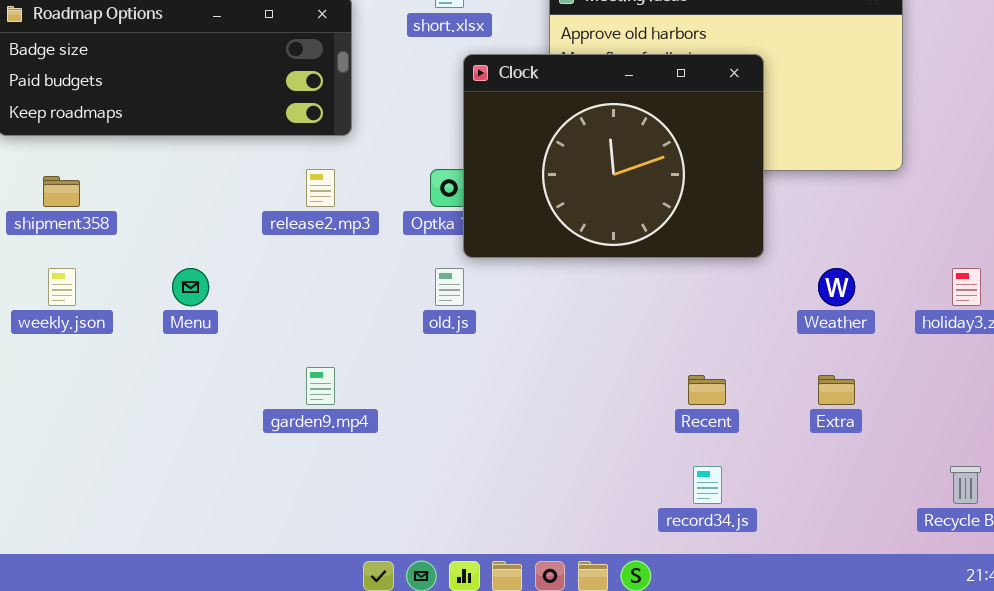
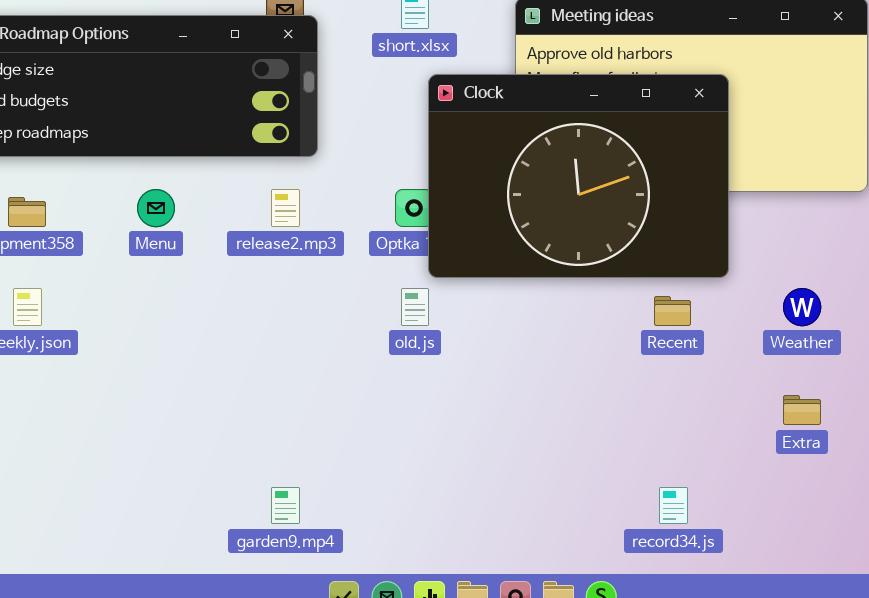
Menu: [172,268,209,306] -> [137,189,175,227], moved
garden9.mp4: [306,367,335,405] -> [271,487,300,524], moved
Recent: [688,375,726,405] -> [654,296,691,326], moved

